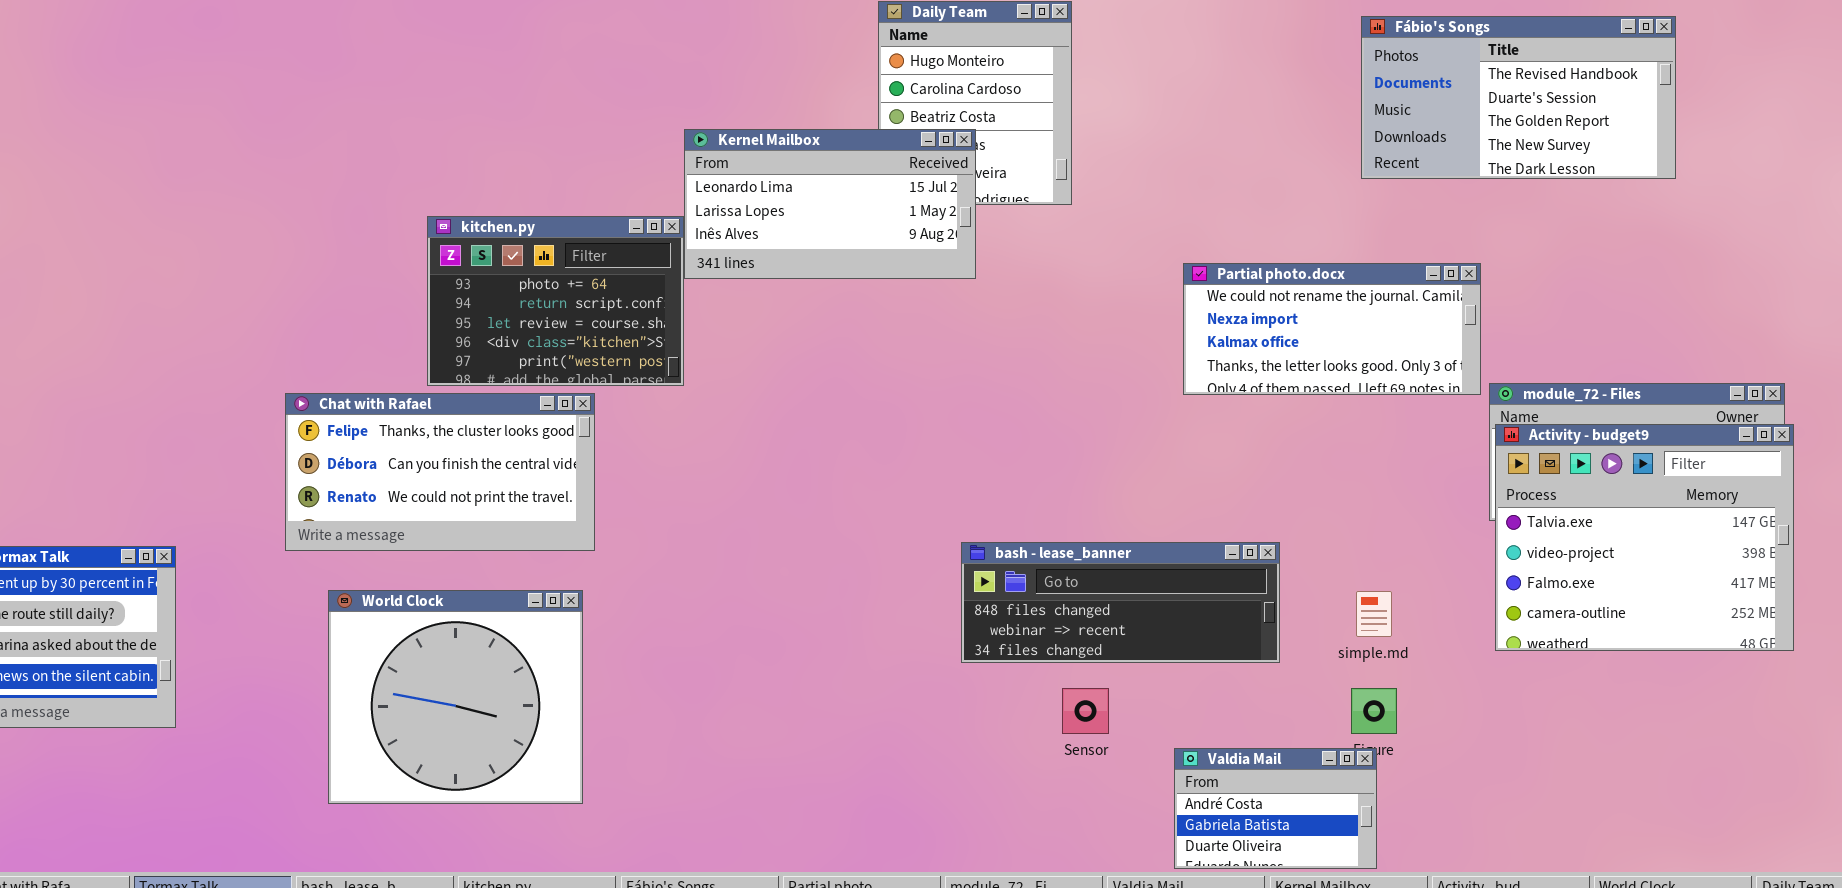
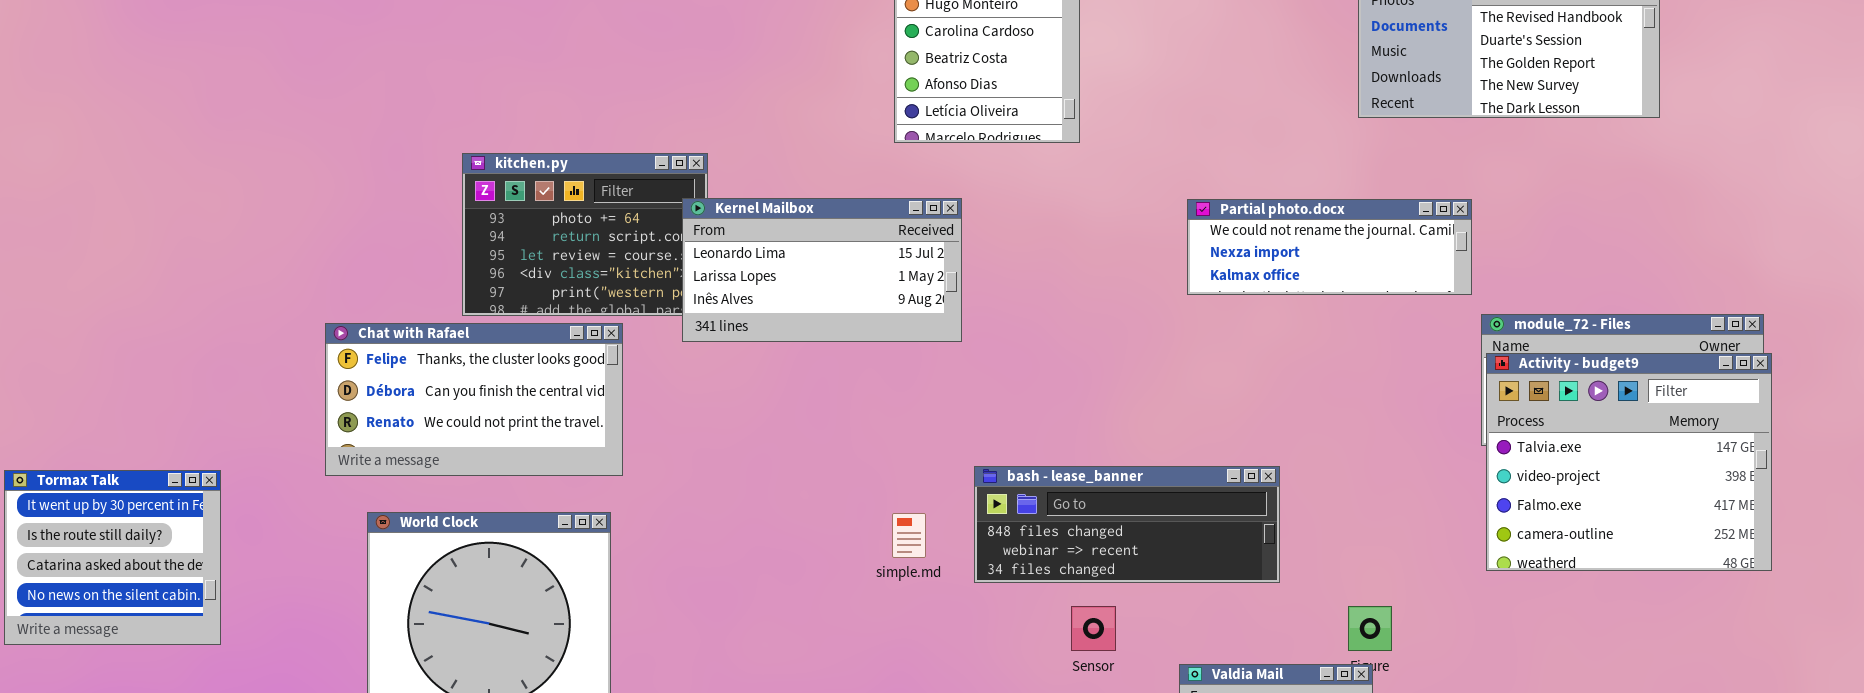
Kernel Mailbox: [684,129,976,279] -> [682,198,962,342], moved
Partial photo.docx: [1183,263,1481,395] -> [1187,199,1472,295], resized
simple.md: [1356,591,1392,637] -> [892,513,926,558], moved

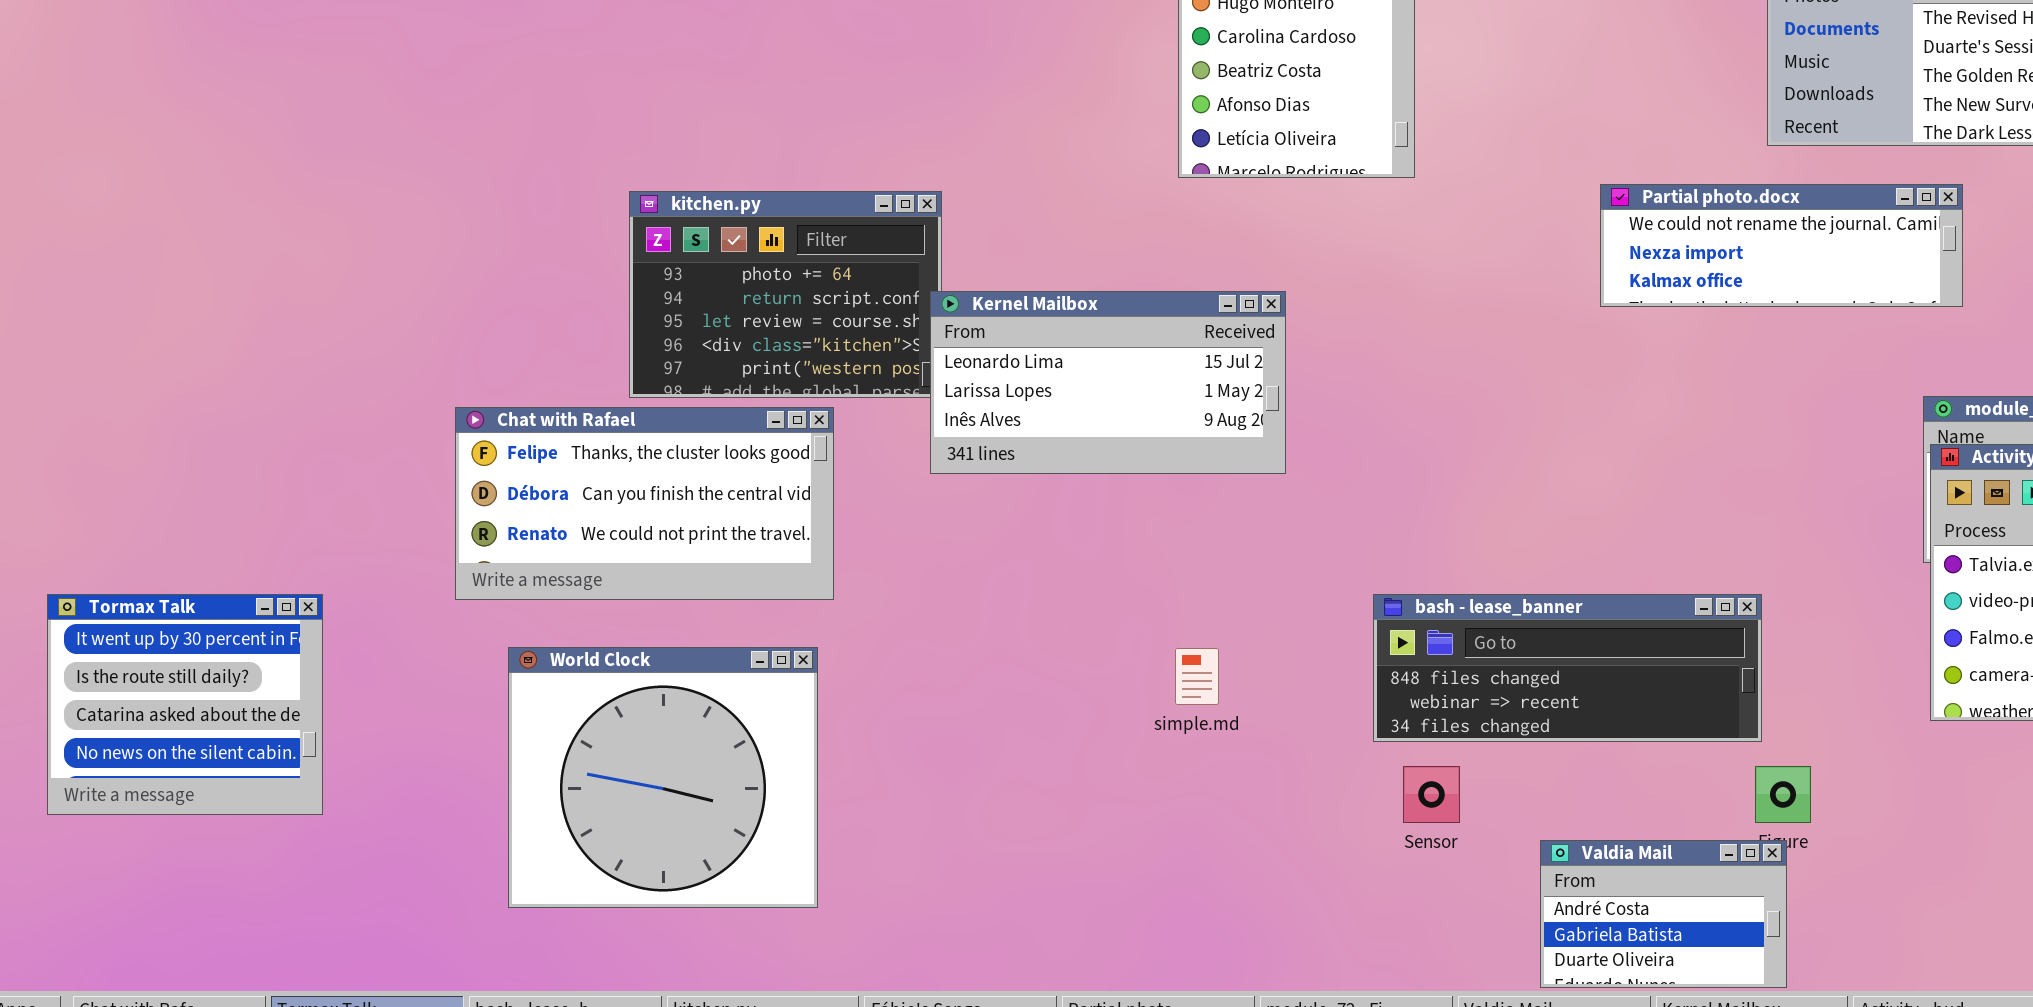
Kernel Mailbox: [682,198,962,342] -> [930,291,1286,474], moved
Partial photo.docx: [1187,199,1472,295] -> [1600,184,1963,307], moved
bash - lease_banner: [974,466,1280,583] -> [1373,594,1762,742], moved

